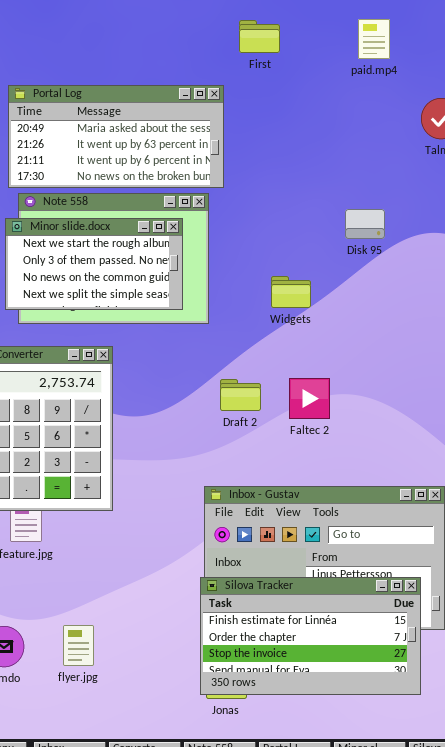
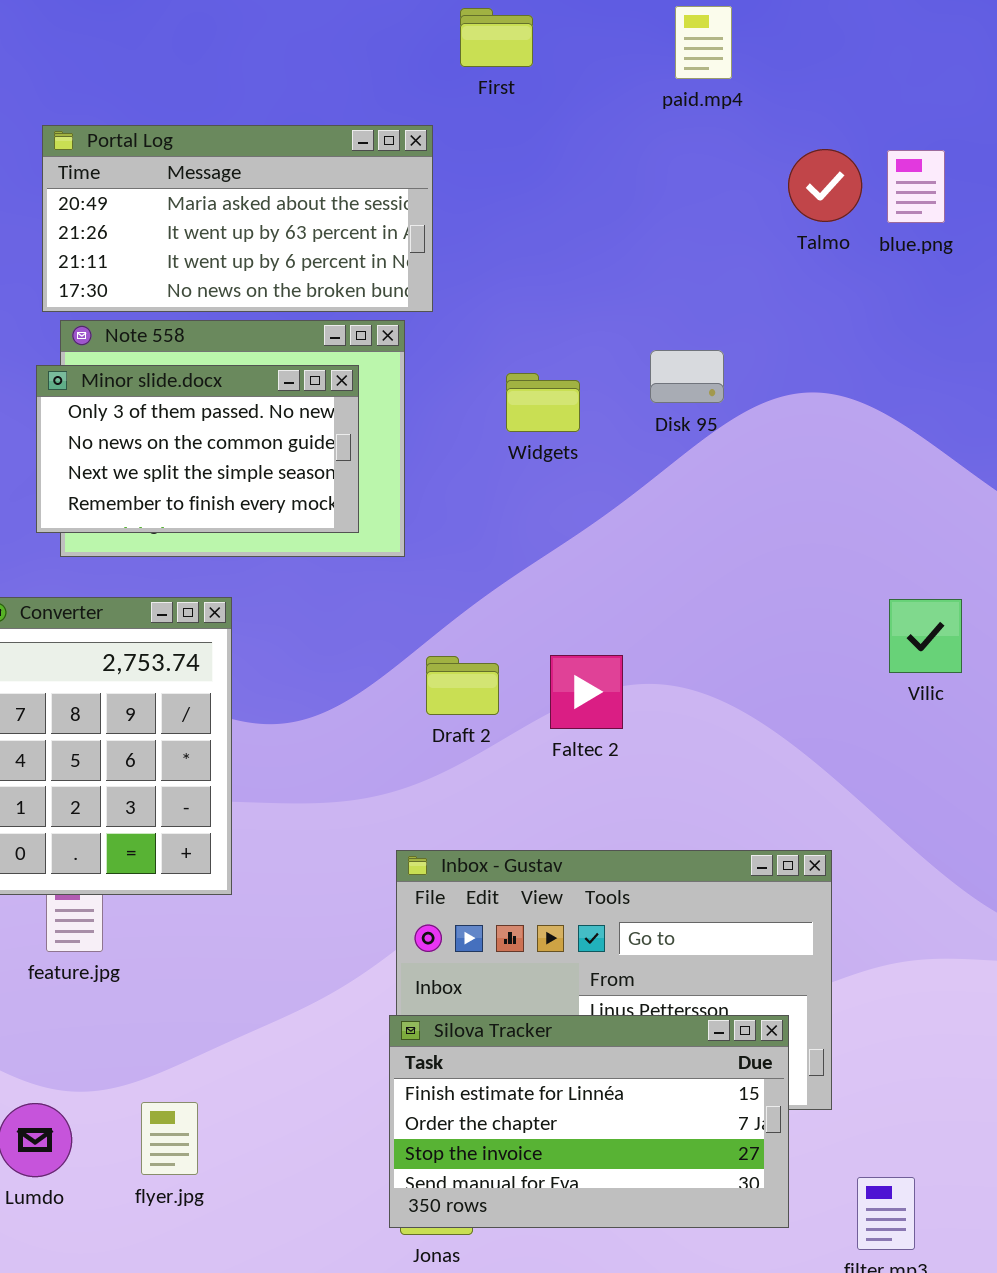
Minor slide.docx: [5,218,183,310] -> [36,365,359,533], scrolled down 1 row
Widgets: [271,276,311,308] -> [506,373,580,432], moved

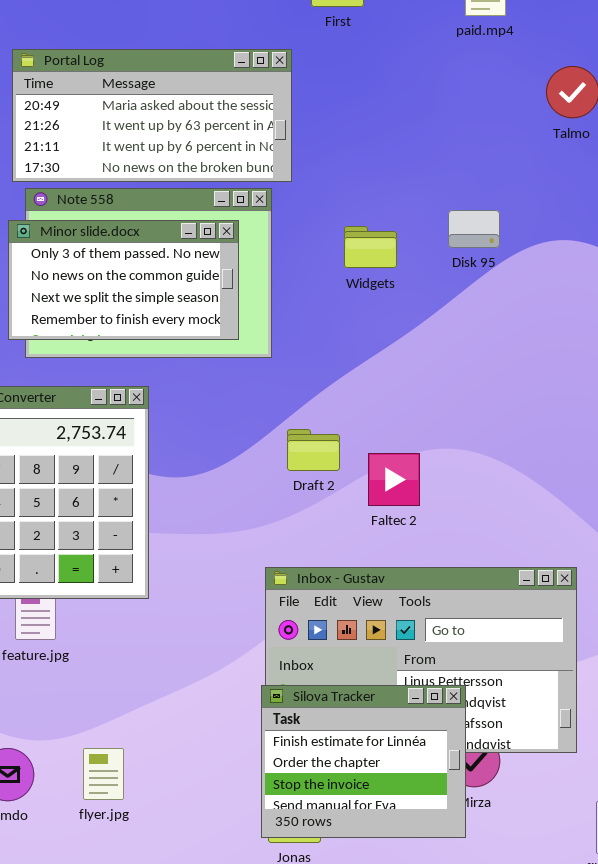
Faltec 2: [550,655,623,729] -> [368,453,420,506], moved
Silova Tracker: [389,1015,789,1228] -> [261,685,466,838], resized

